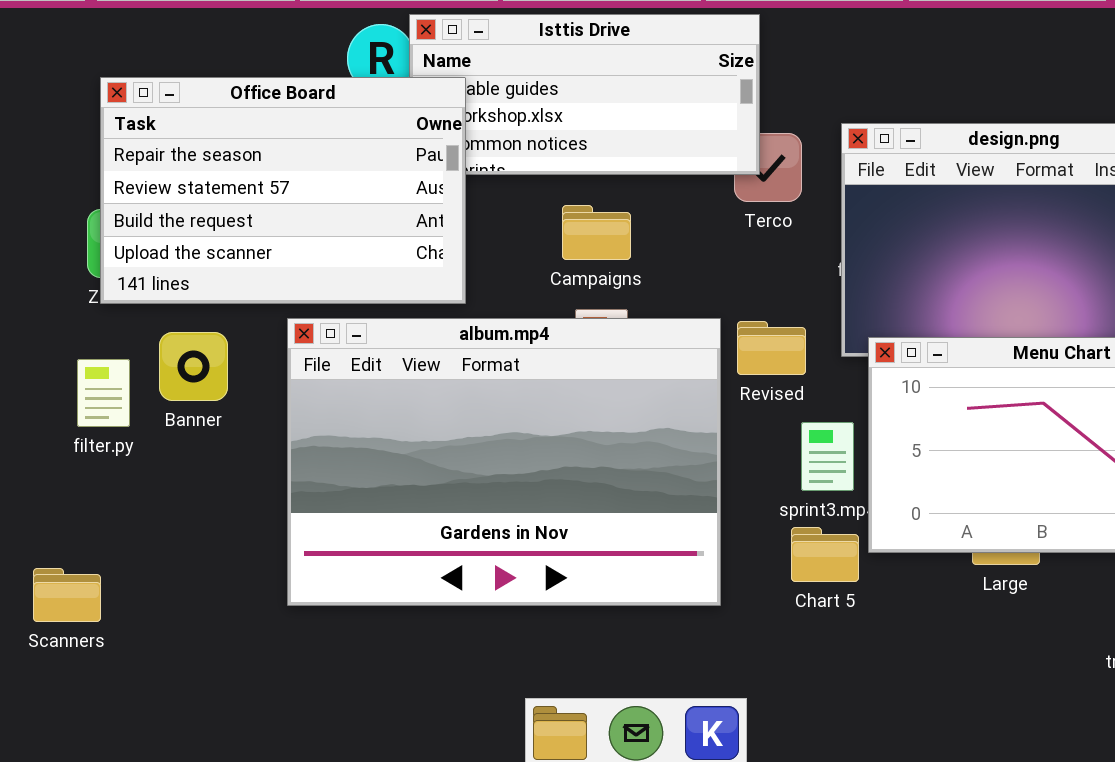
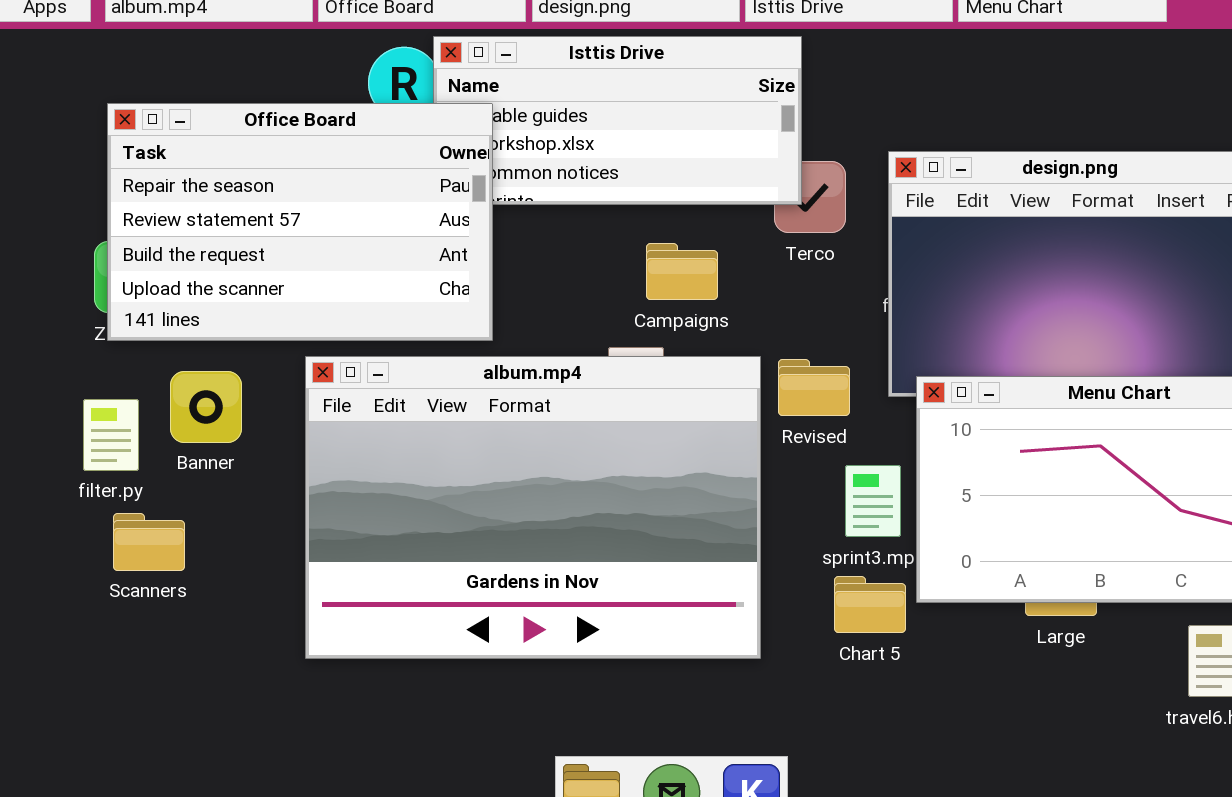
Campaigns: [562,205,631,260] -> [646,243,718,300], moved
Scanners: [33,568,101,622] -> [113,513,185,571], moved

